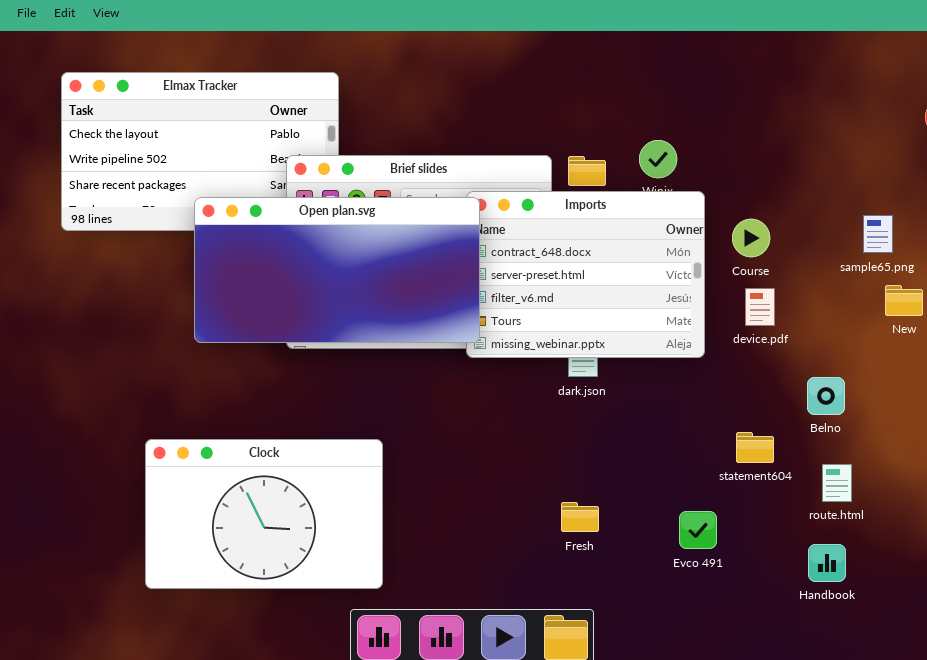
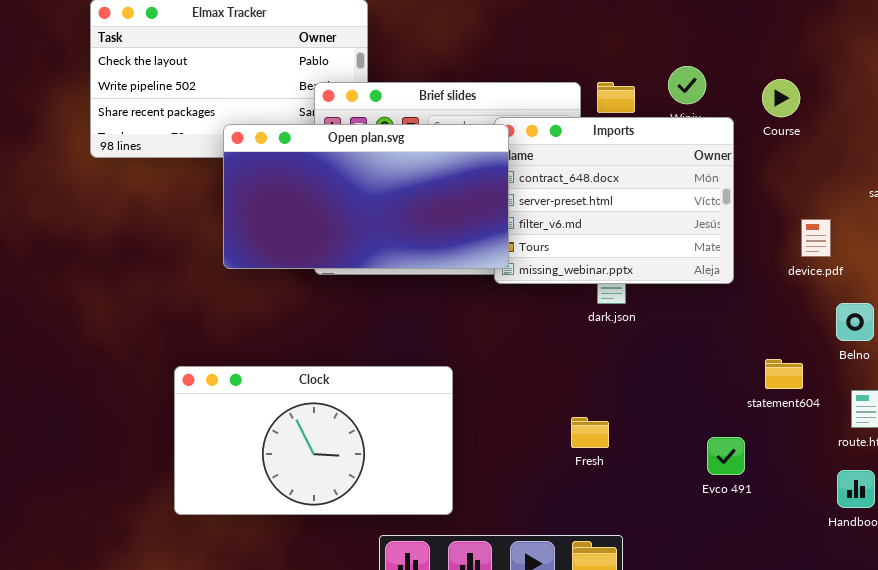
Course: [732,219,770,257] -> [762,79,800,117], moved
device.pdf: [745,288,775,326] -> [801,219,831,257], moved
Clock: [145,439,383,589] -> [174,366,453,515], resized
Fresh: [561,502,599,532] -> [571,417,609,448], moved

